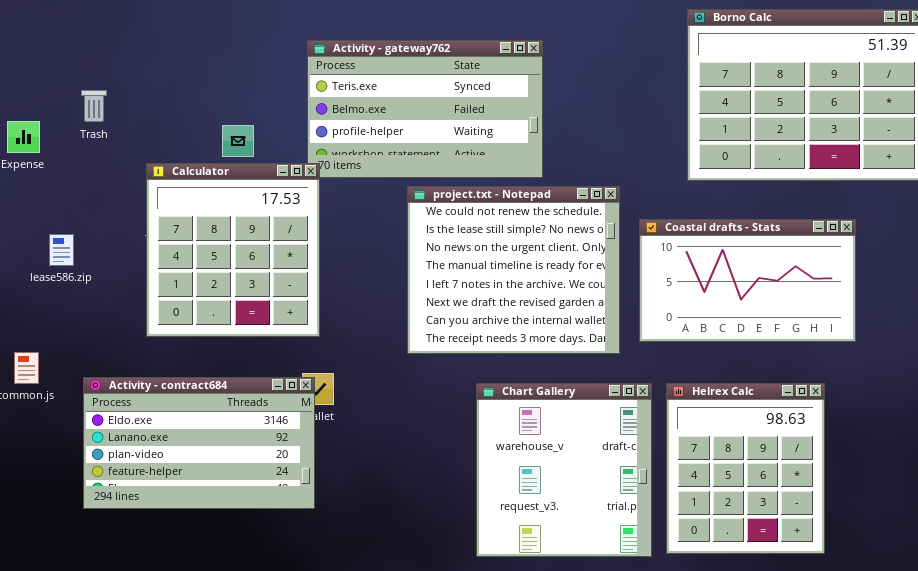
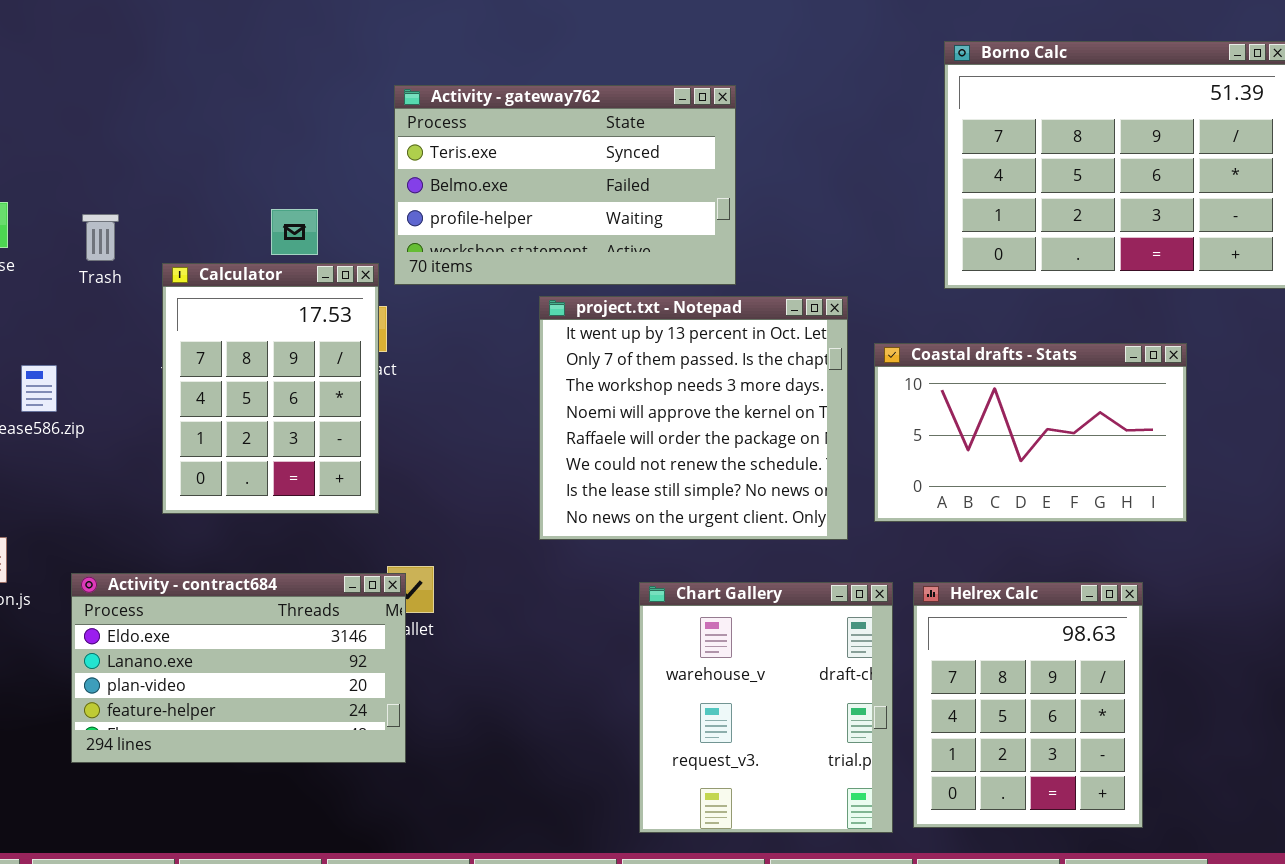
Trash: [81,90,107,122] -> [82,214,119,261], moved
Calculator: [146,163,320,337] -> [162,263,379,514], resized
project.txt - Notepad: [407,186,620,354] -> [539,296,848,540], scrolled up 5 rows

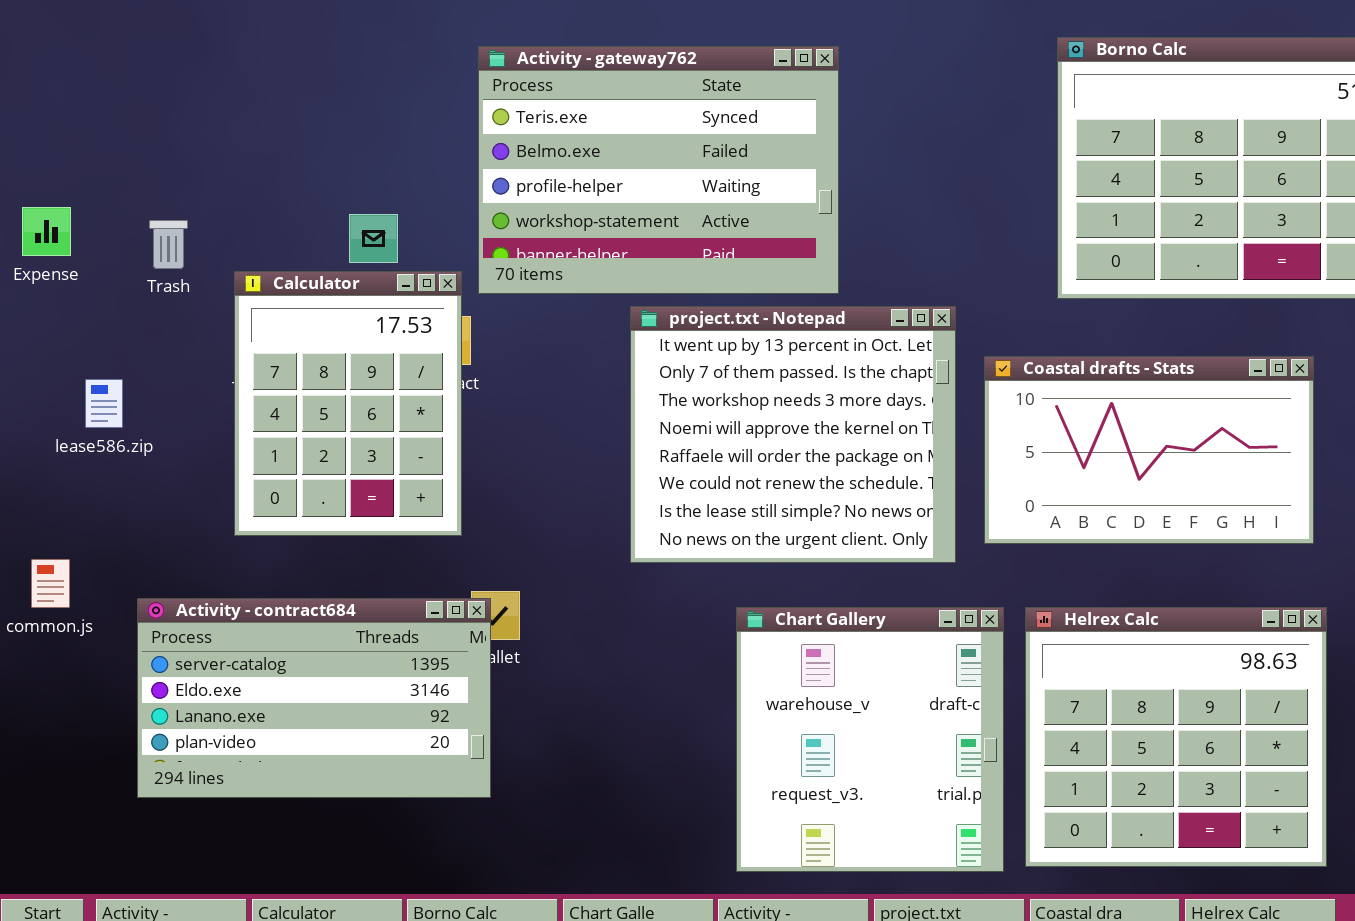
Activity - gateway762: [394,85,736,285] -> [478,46,839,294], resized
Activity - contract684: [71,573,406,763] -> [137,598,491,798], scrolled up 1 row
Helrex Calc: [913,582,1143,828] -> [1025,607,1327,867], resized

